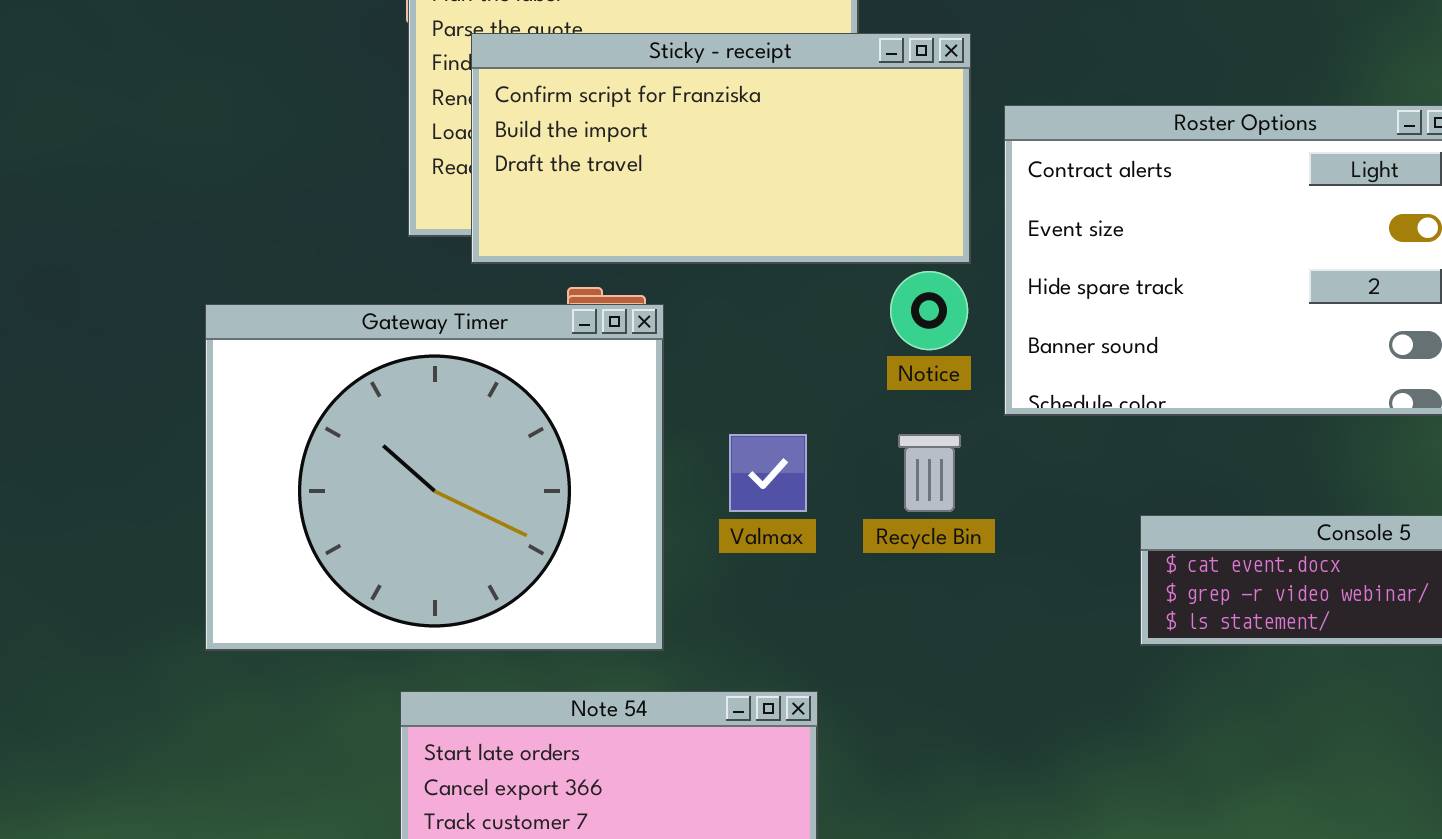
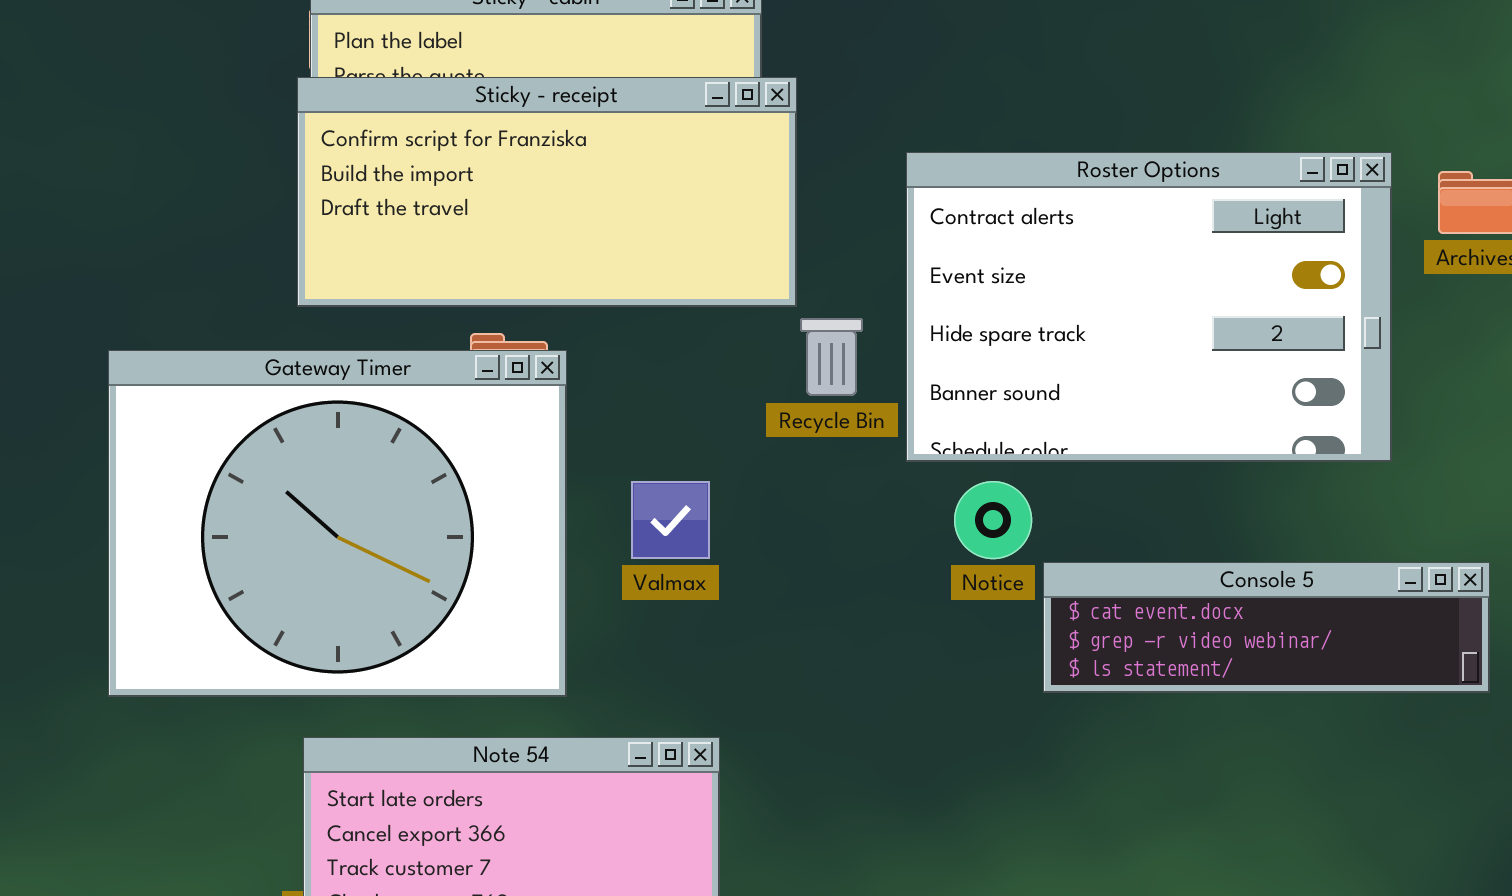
Sticky - receipt: [471,33,971,264] -> [297,77,797,307], moved
Notice: [890,271,968,350] -> [954,481,1032,559], moved
Recycle Bin: [898,434,961,512] -> [800,318,863,396], moved

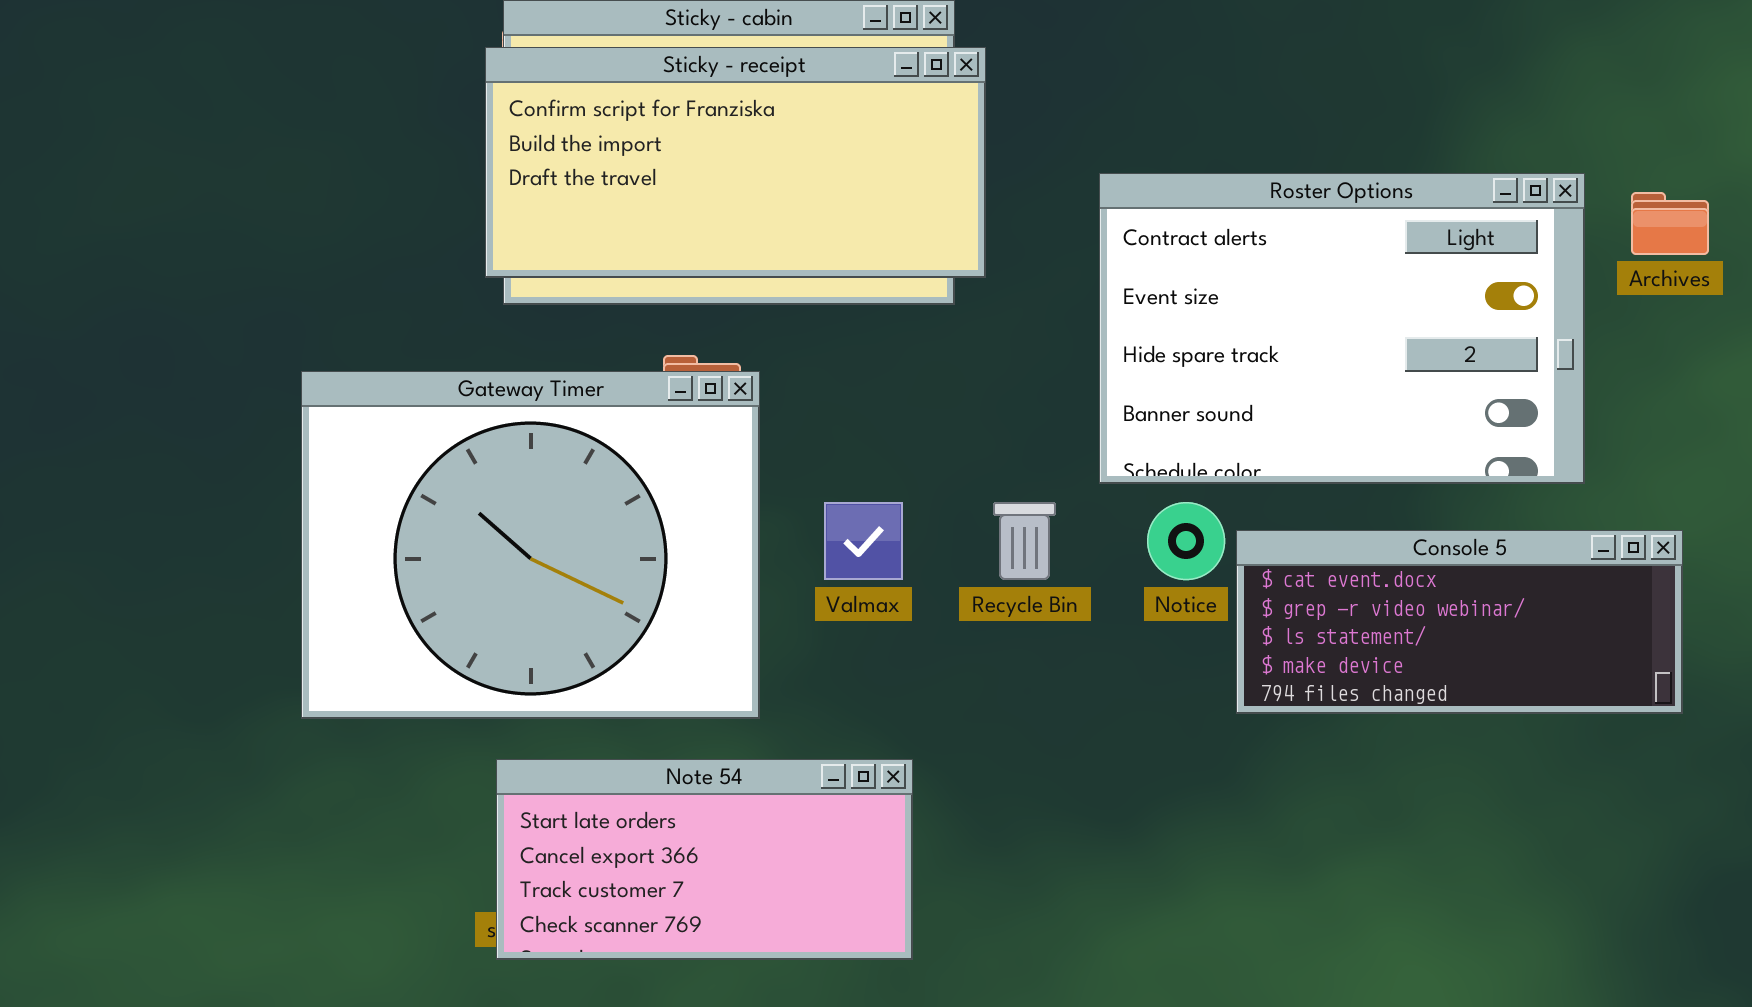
Sticky - receipt: [297,77,797,307] -> [485,47,986,278], moved
Recycle Bin: [800,318,863,396] -> [993,502,1056,580], moved
Console 5: [1043,562,1490,693] -> [1236,530,1683,714], resized

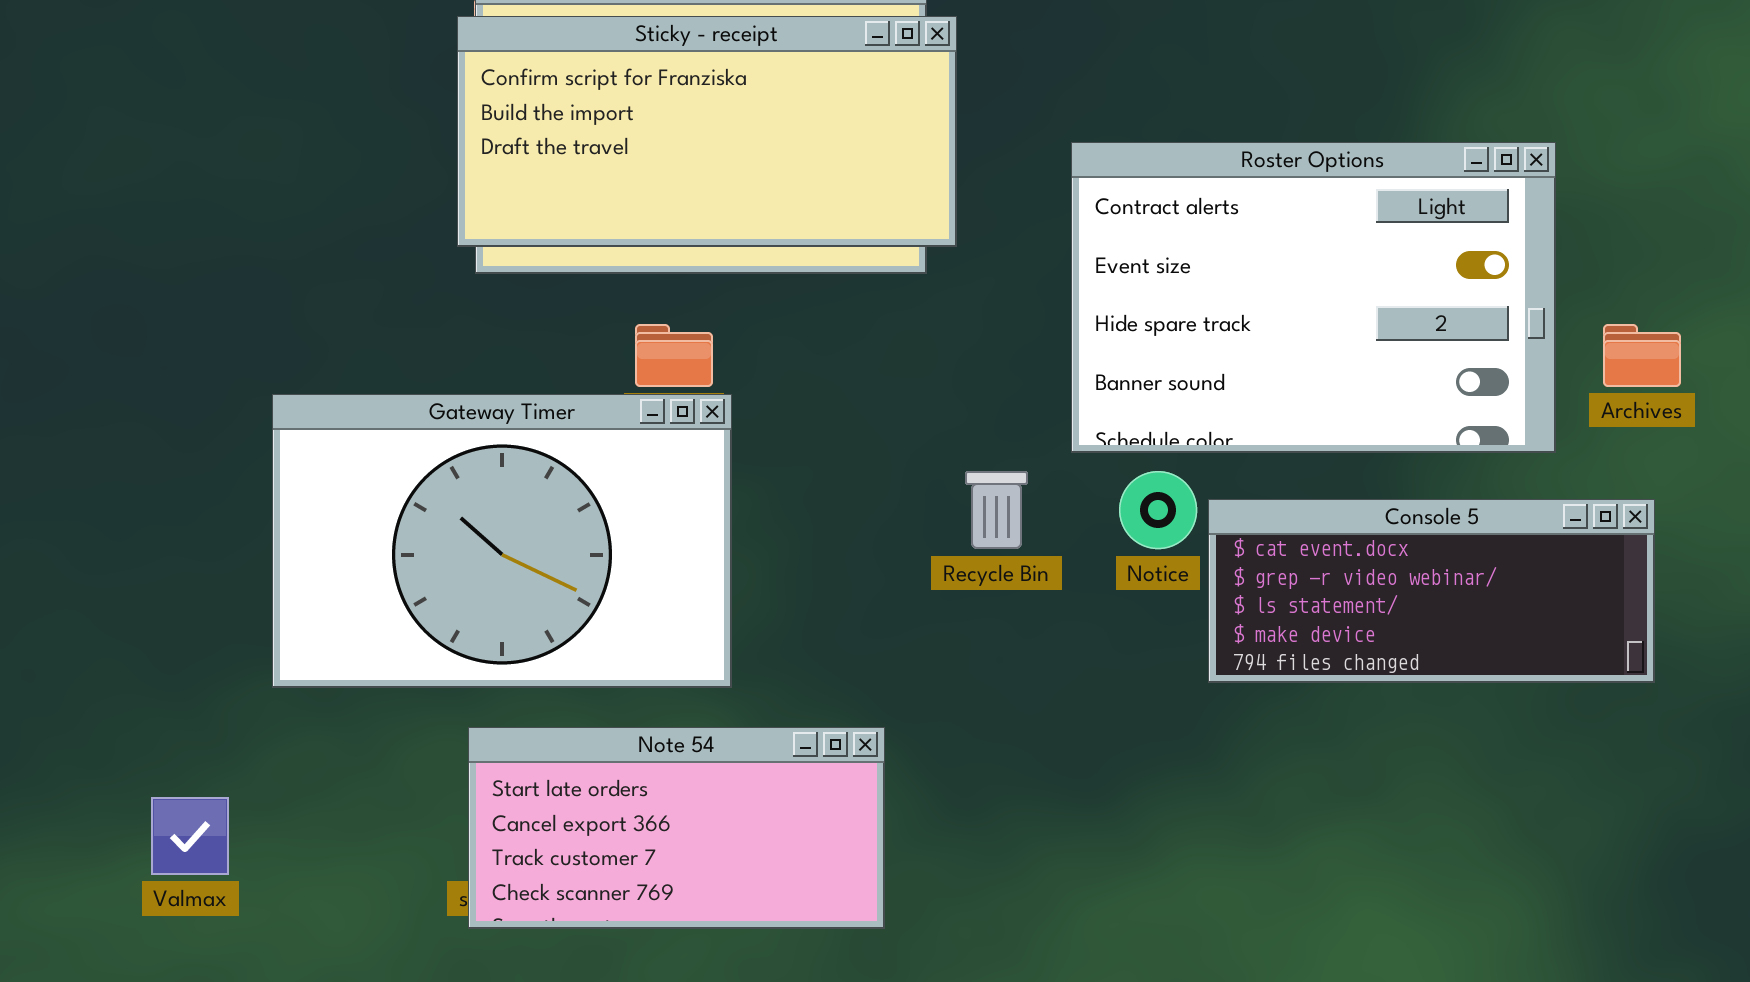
Archives: [1631,192,1709,255] -> [1603,324,1681,387], moved
Gateway Timer: [301,371,760,719] -> [272,394,732,688], resized
Valmax: [824,502,903,580] -> [151,797,229,875], moved

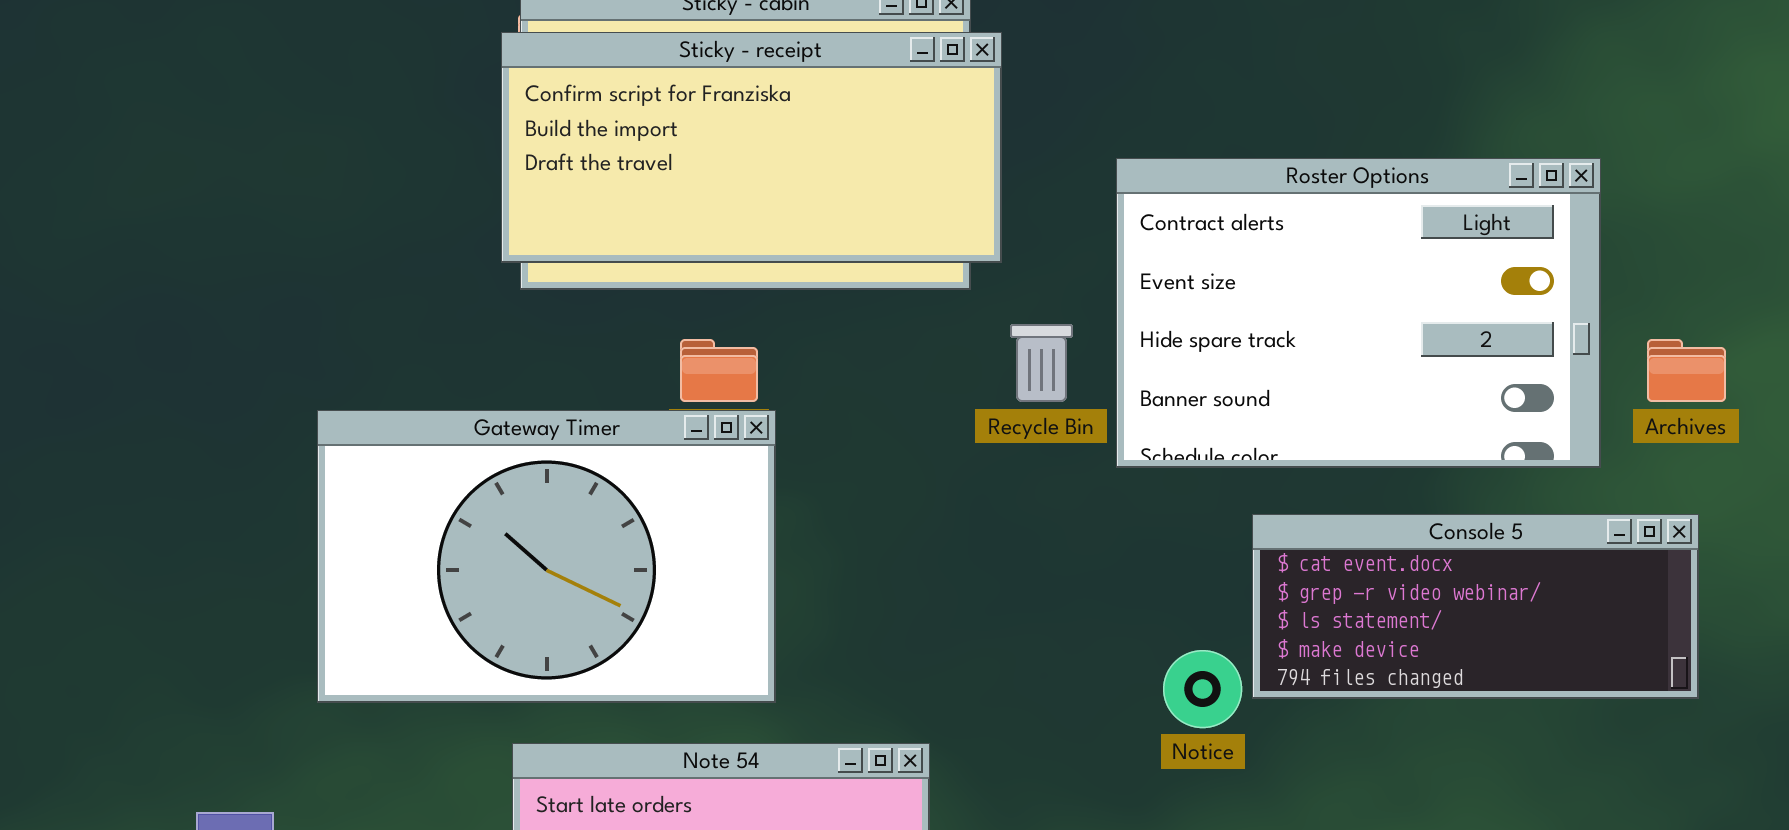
Recycle Bin: [965,471,1028,549] -> [1010,324,1073,402], moved
Notice: [1119,471,1197,549] -> [1163,650,1242,728], moved

